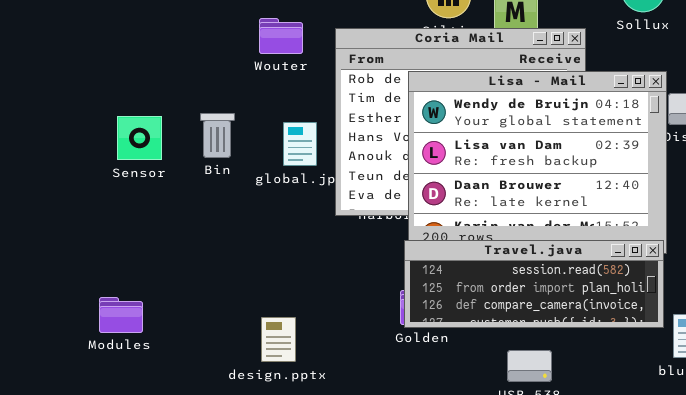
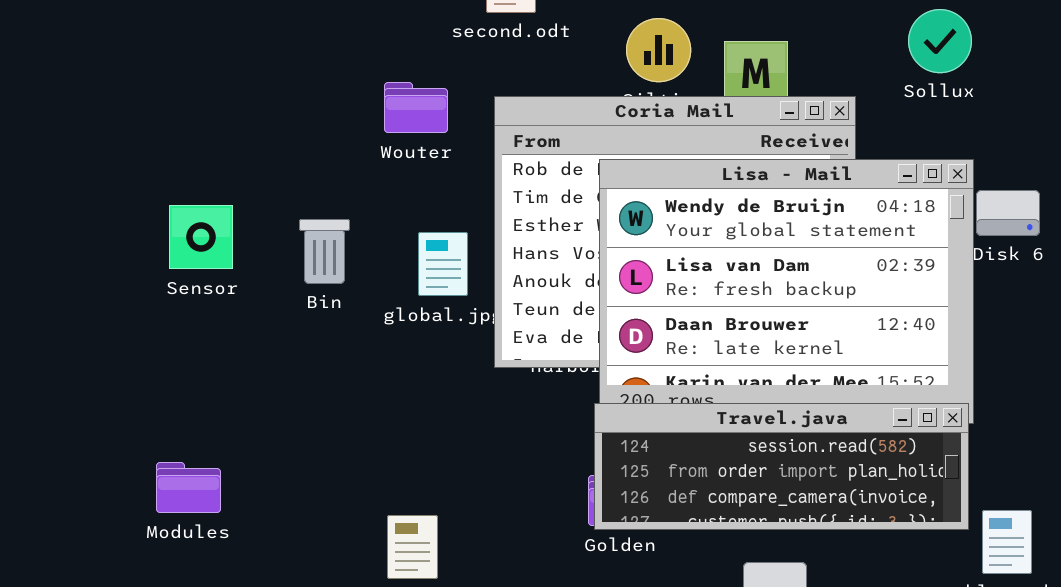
Sensor: [117,116,162,160] -> [169,205,233,269], moved
Modules: [99,297,143,333] -> [156,462,221,513], moved

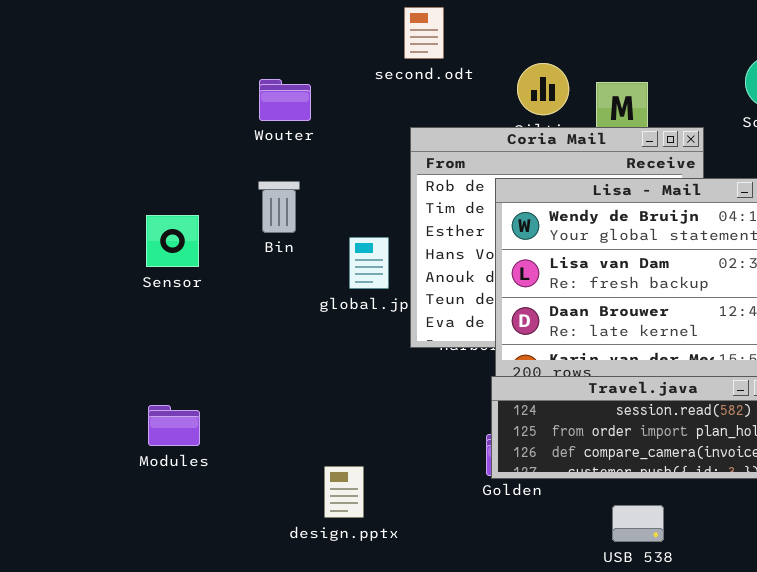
Wouter: [384,82,448,133] -> [259,79,311,121], moved
Bin: [299,219,350,284] -> [258,181,300,233], moved
Modules: [156,462,221,513] -> [148,405,200,446], moved

